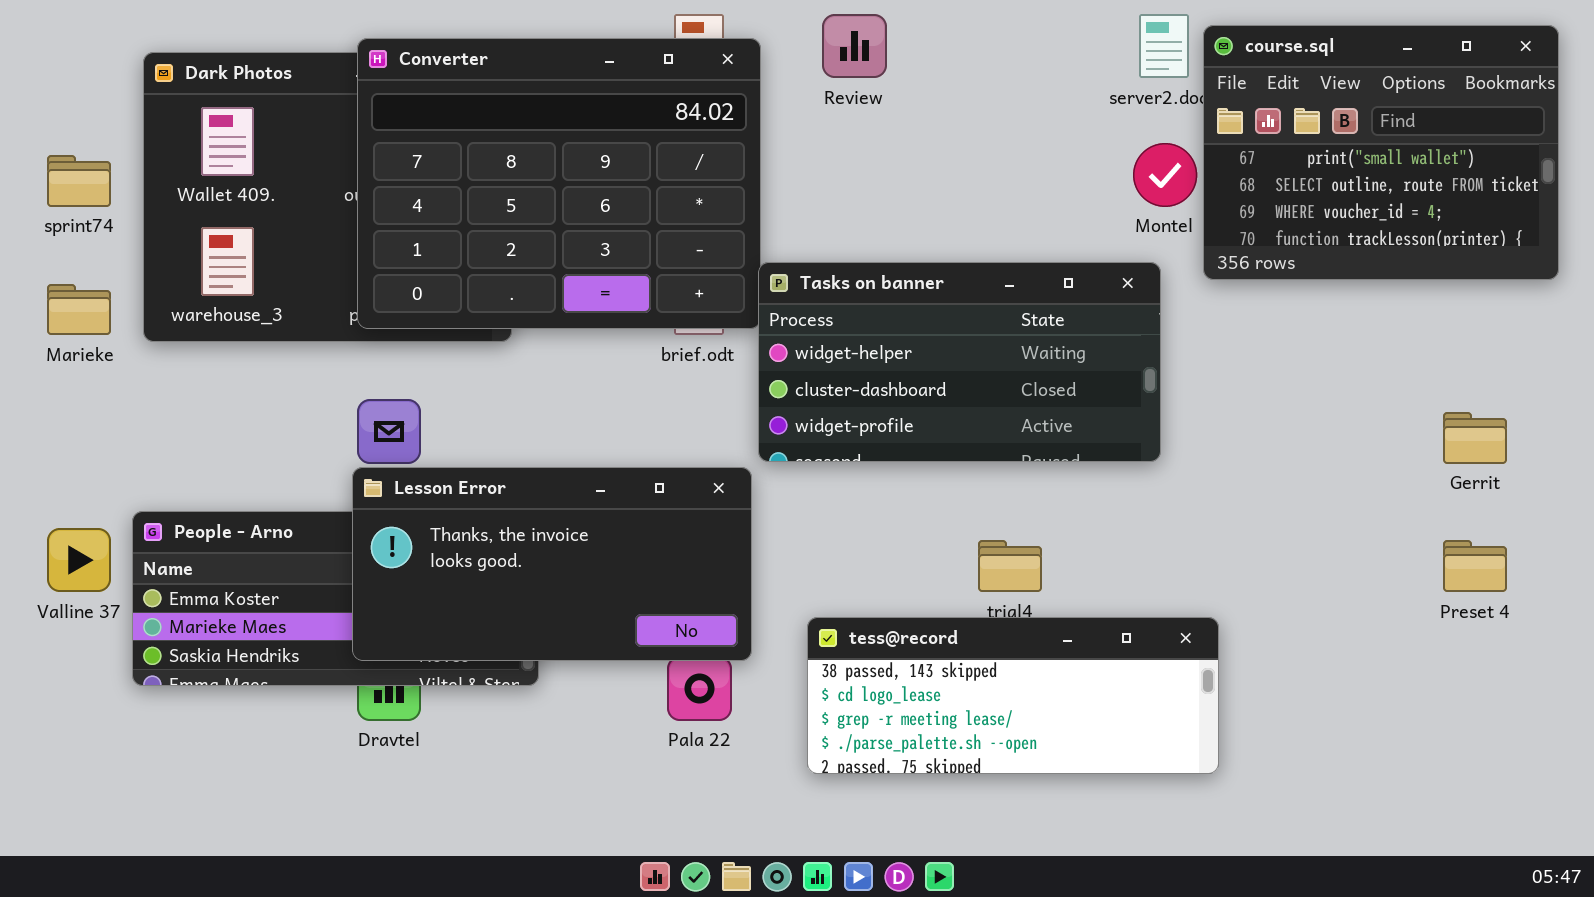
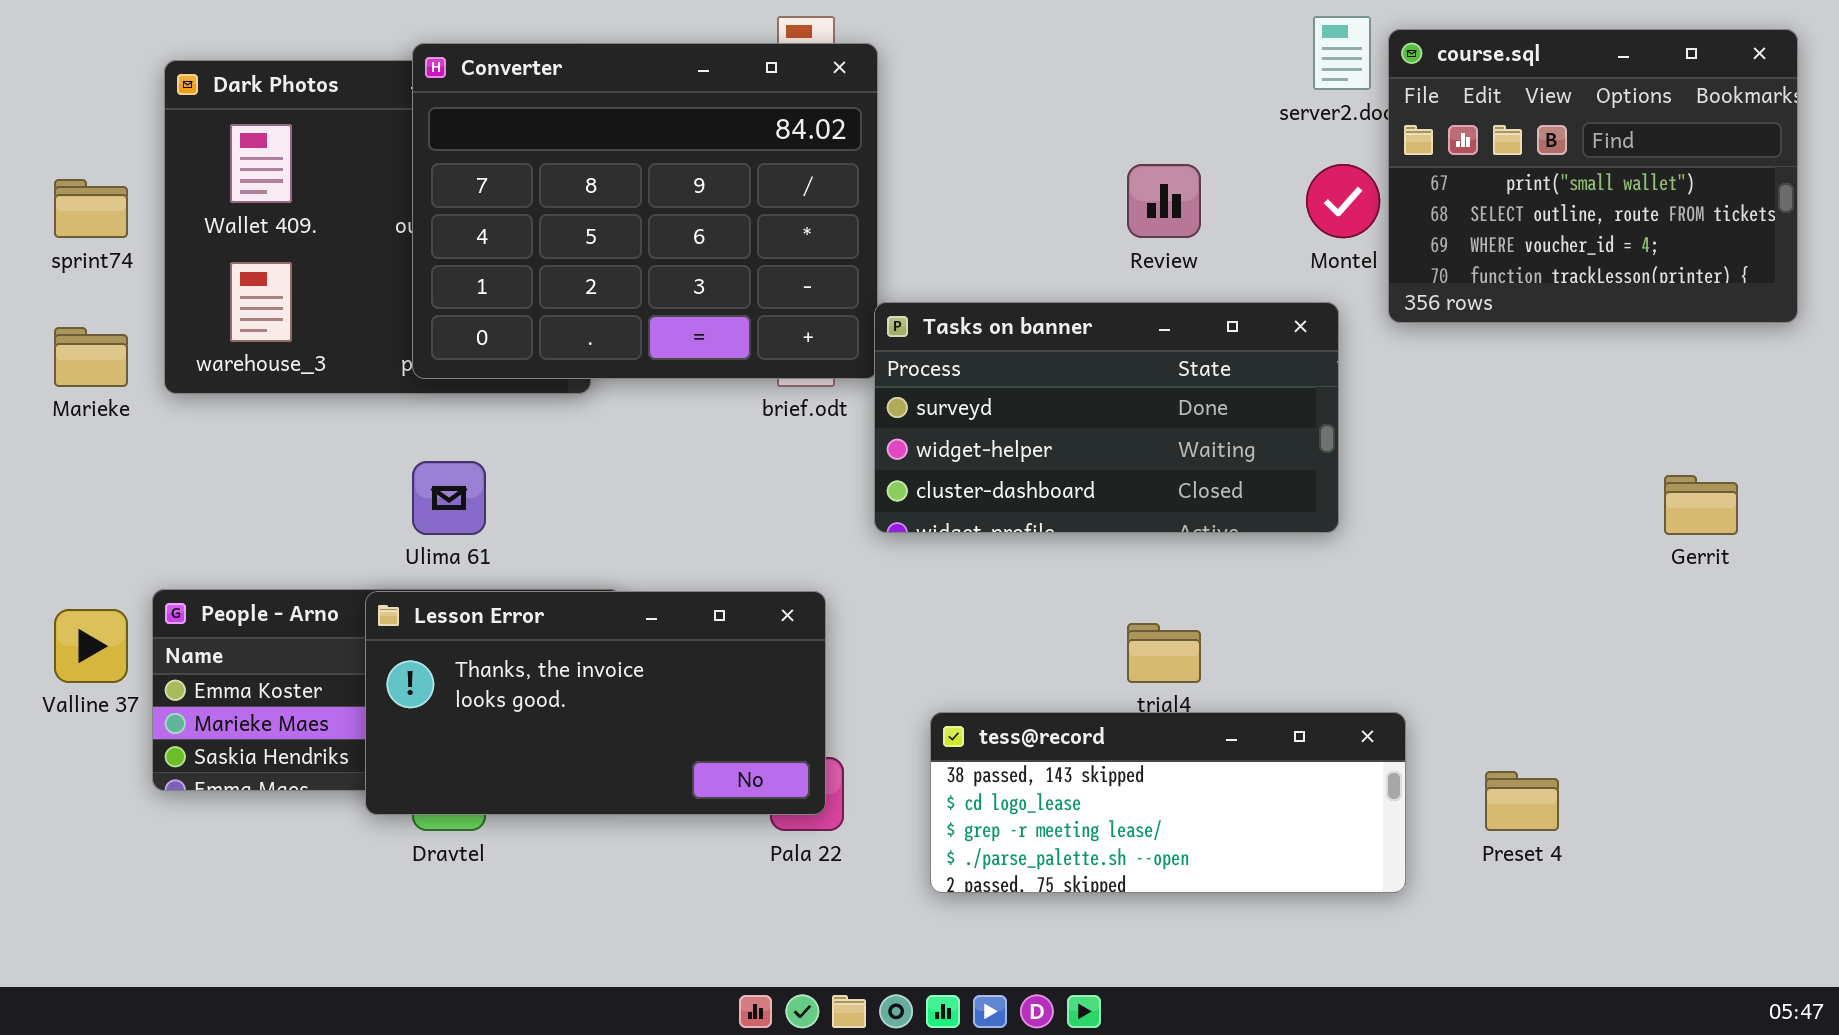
Review: [822,14,887,78] -> [1127,164,1201,238], moved
Tasks on banner: [758,262,1161,462] -> [874,302,1339,533], scrolled up 1 row
Lesson Error: [352,467,752,661] -> [365,591,826,815], moved
Preset 4: [1443,540,1507,592] -> [1485,771,1559,831], moved

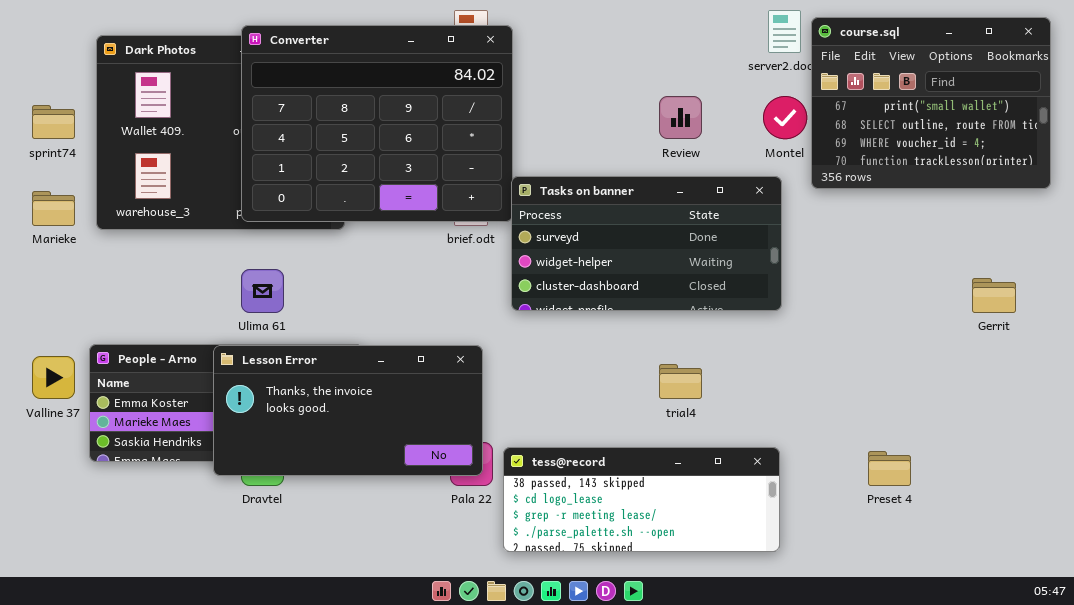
tess@record: [930,712,1406,893] -> [503,447,780,552], moved

